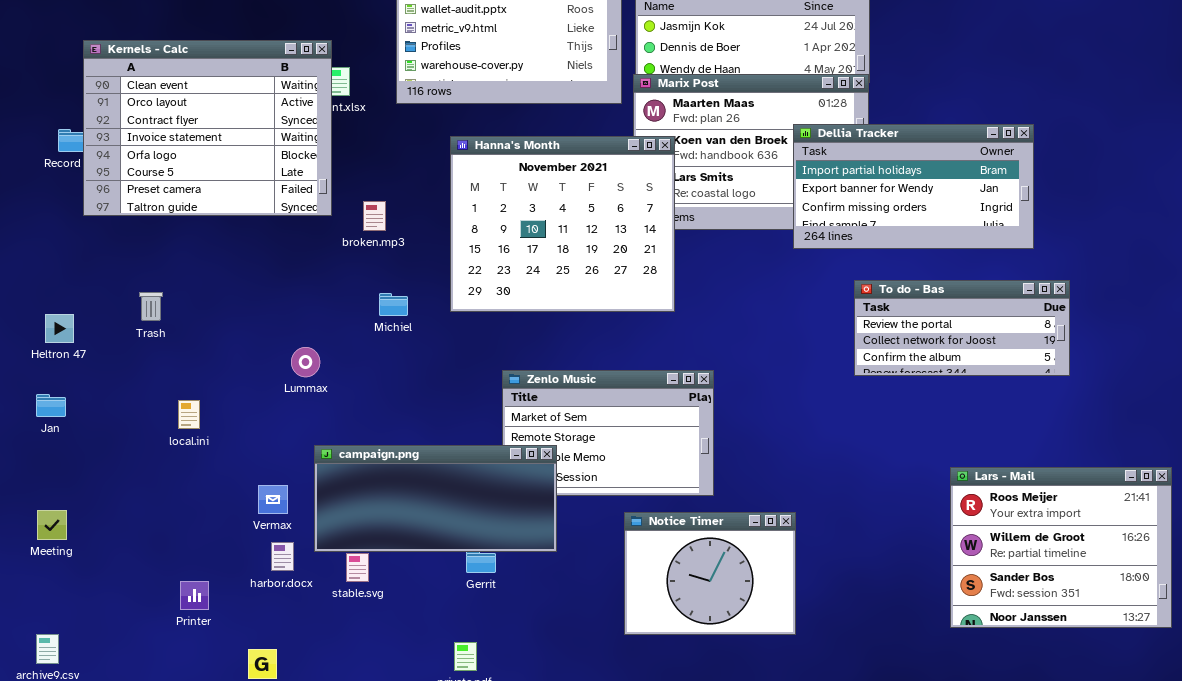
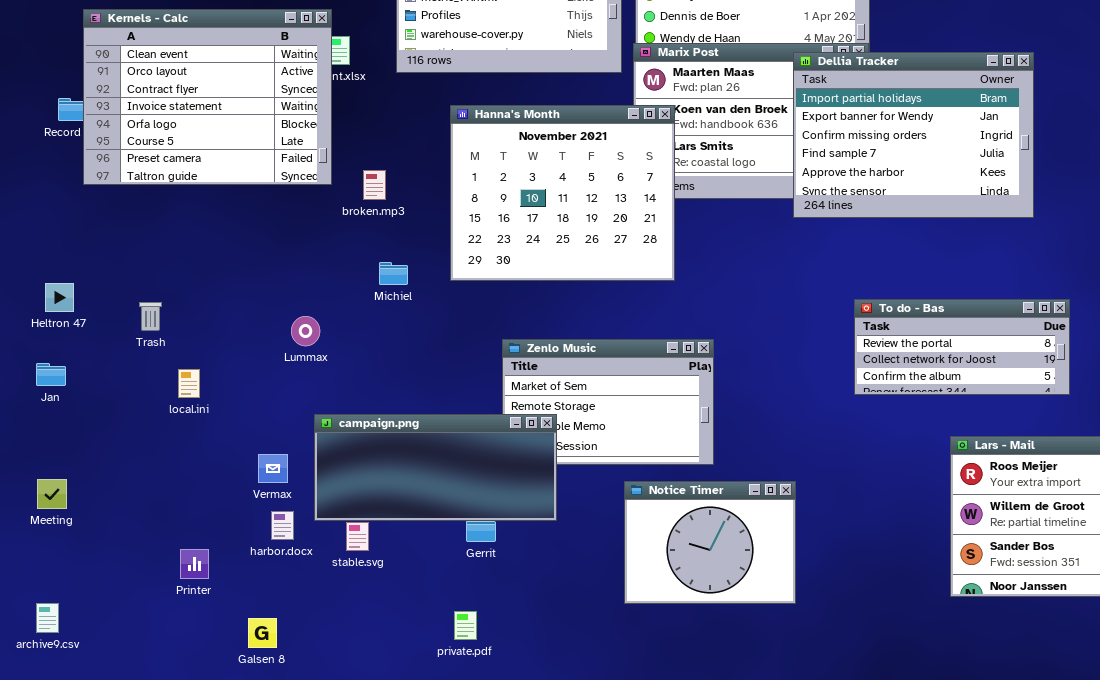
Dellia Tracker: [793,124,1034,249] -> [793,52,1034,218], resized
To do - Bas: [854,280,1070,376] -> [854,299,1070,395], moved
Trash: [139,292,163,321] -> [139,302,162,331], moved

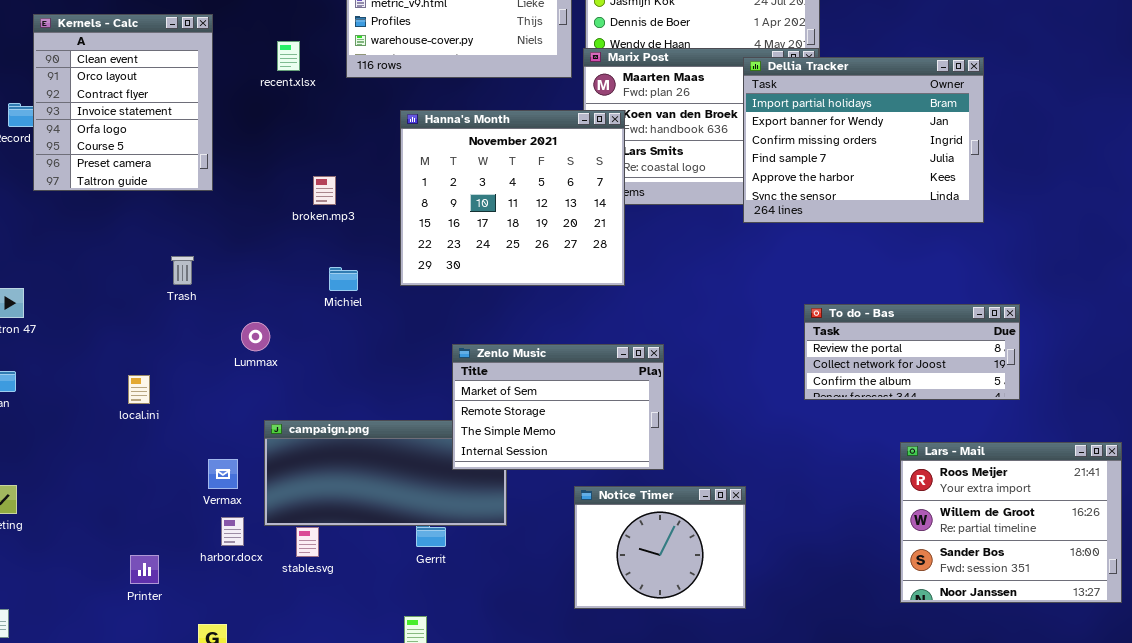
Kernels - Calc: [83,9,332,185] -> [33,14,213,191], resized
Trash: [139,302,162,331] -> [171,256,194,285], moved
Zenlo Music: [502,339,714,465] -> [452,344,664,470], raised

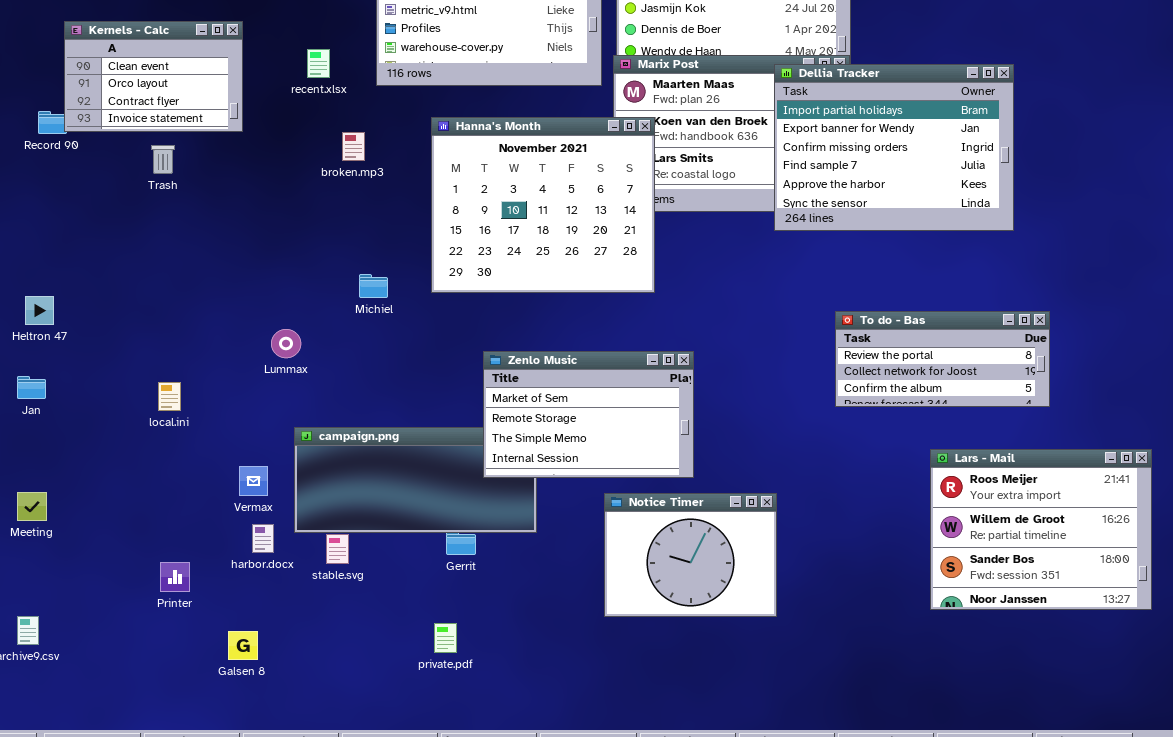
Kernels - Calc: [33,14,213,191] -> [64,21,243,132], resized
broken.mp3: [313,176,336,205] -> [342,132,365,161], moved
Trash: [171,256,194,285] -> [151,145,175,174], moved

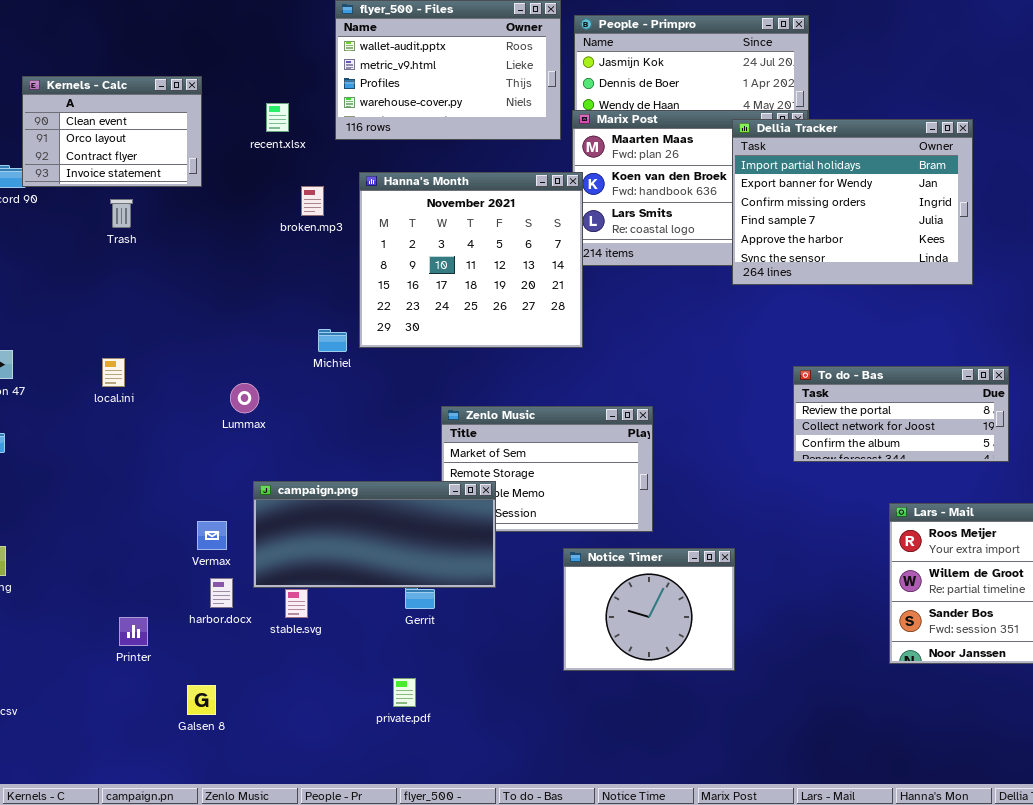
Hanna's Month: [431,117,655,293] -> [359,172,583,348], moved
local.ini: [158,382,181,411] -> [102,358,125,387], moved
campaign.png: [294,427,537,533] -> [253,481,496,588], raised

